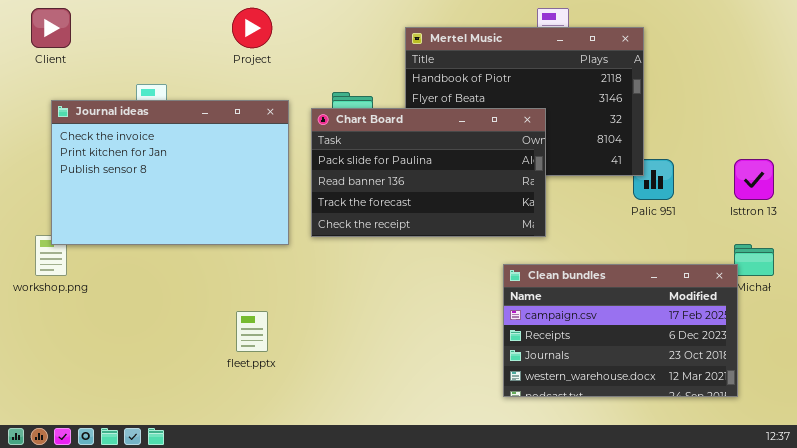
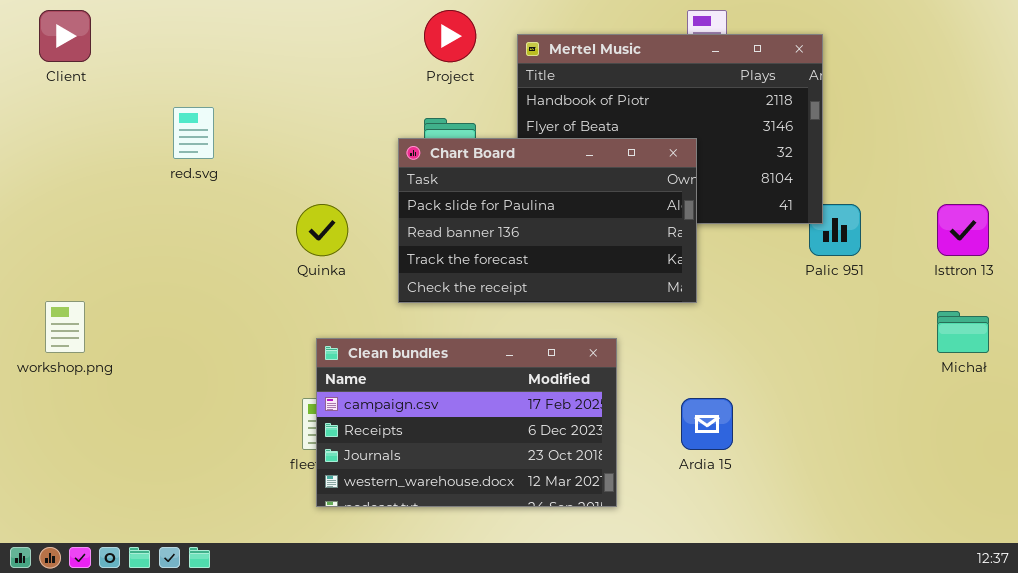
Project: [232,8,272,48] -> [424,10,476,62], moved
Journal ideas: [51,100,289,245] -> none, closed
Clean bundles: [503,264,738,397] -> [316,338,617,507], moved

